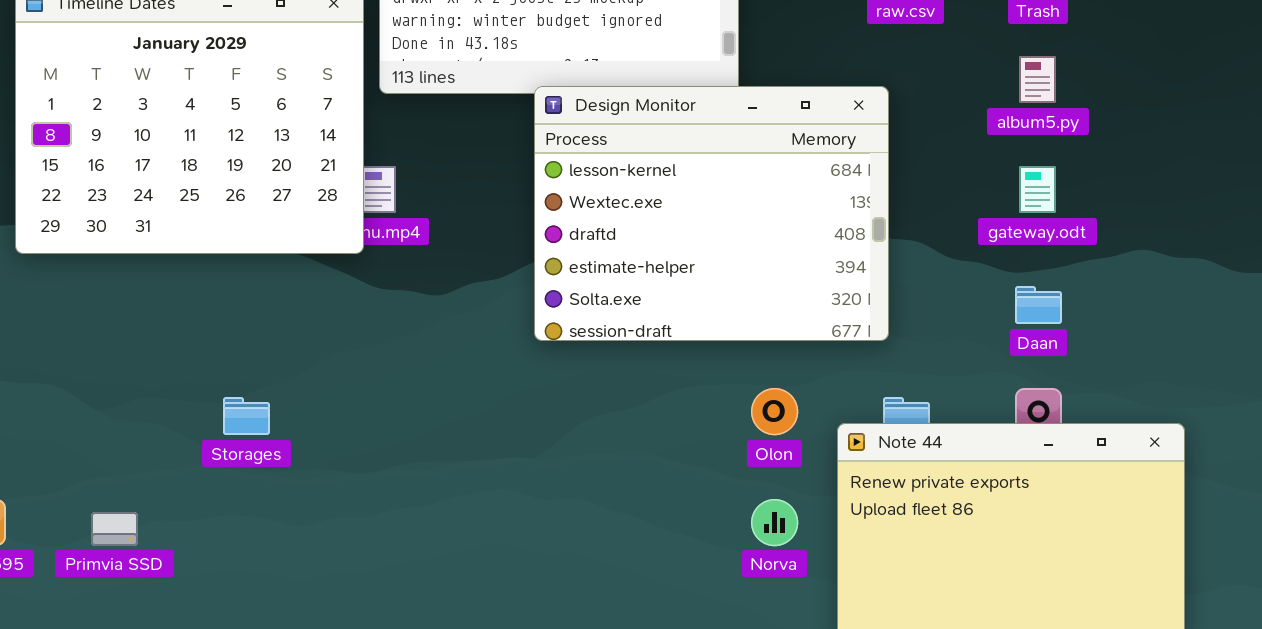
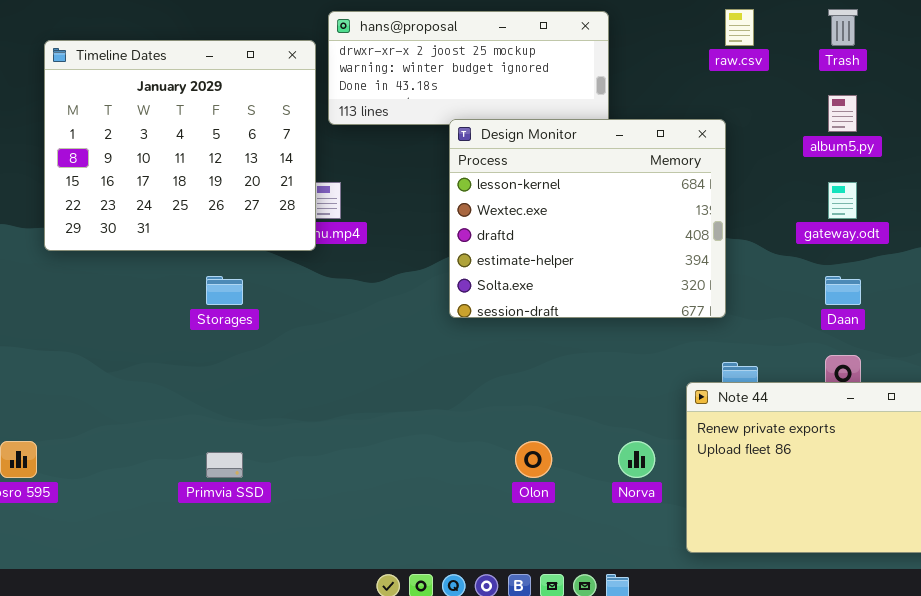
Olon: [751,388,798,435] -> [515,441,552,478], moved
Storages: [223,397,270,435] -> [206,276,243,305], moved
Primvia SSD: [91,512,138,546] -> [206,452,243,478], moved

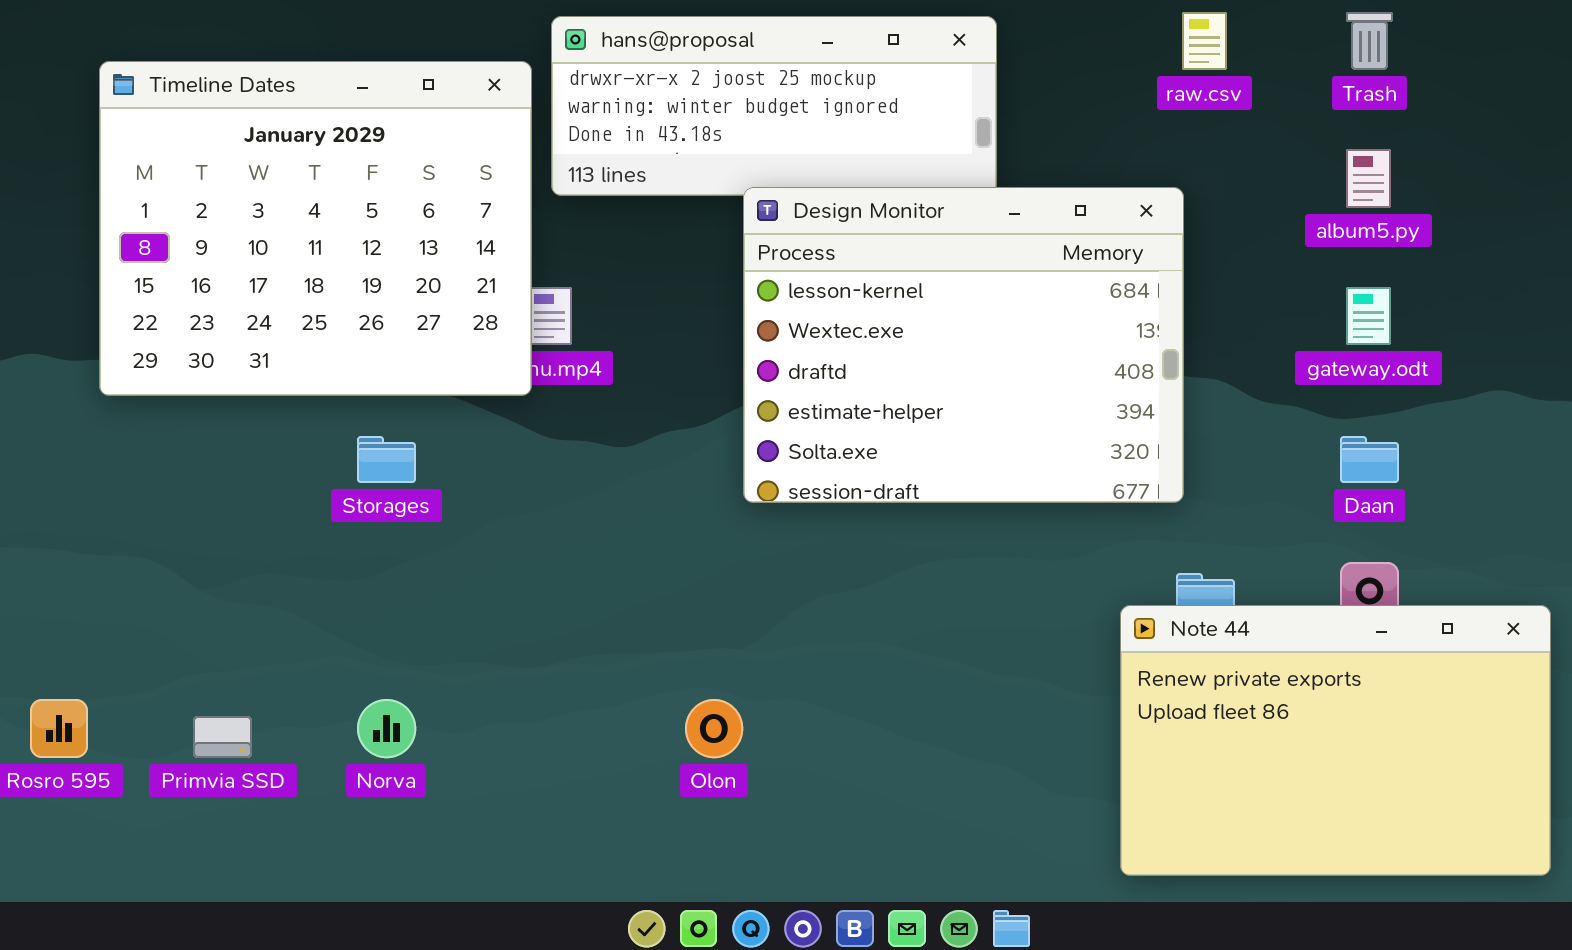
Olon: [515,441,552,478] -> [685,699,743,758], moved
Norva: [618,441,655,478] -> [357,699,416,758], moved
Primvia SSD: [206,452,243,478] -> [193,716,252,758], moved

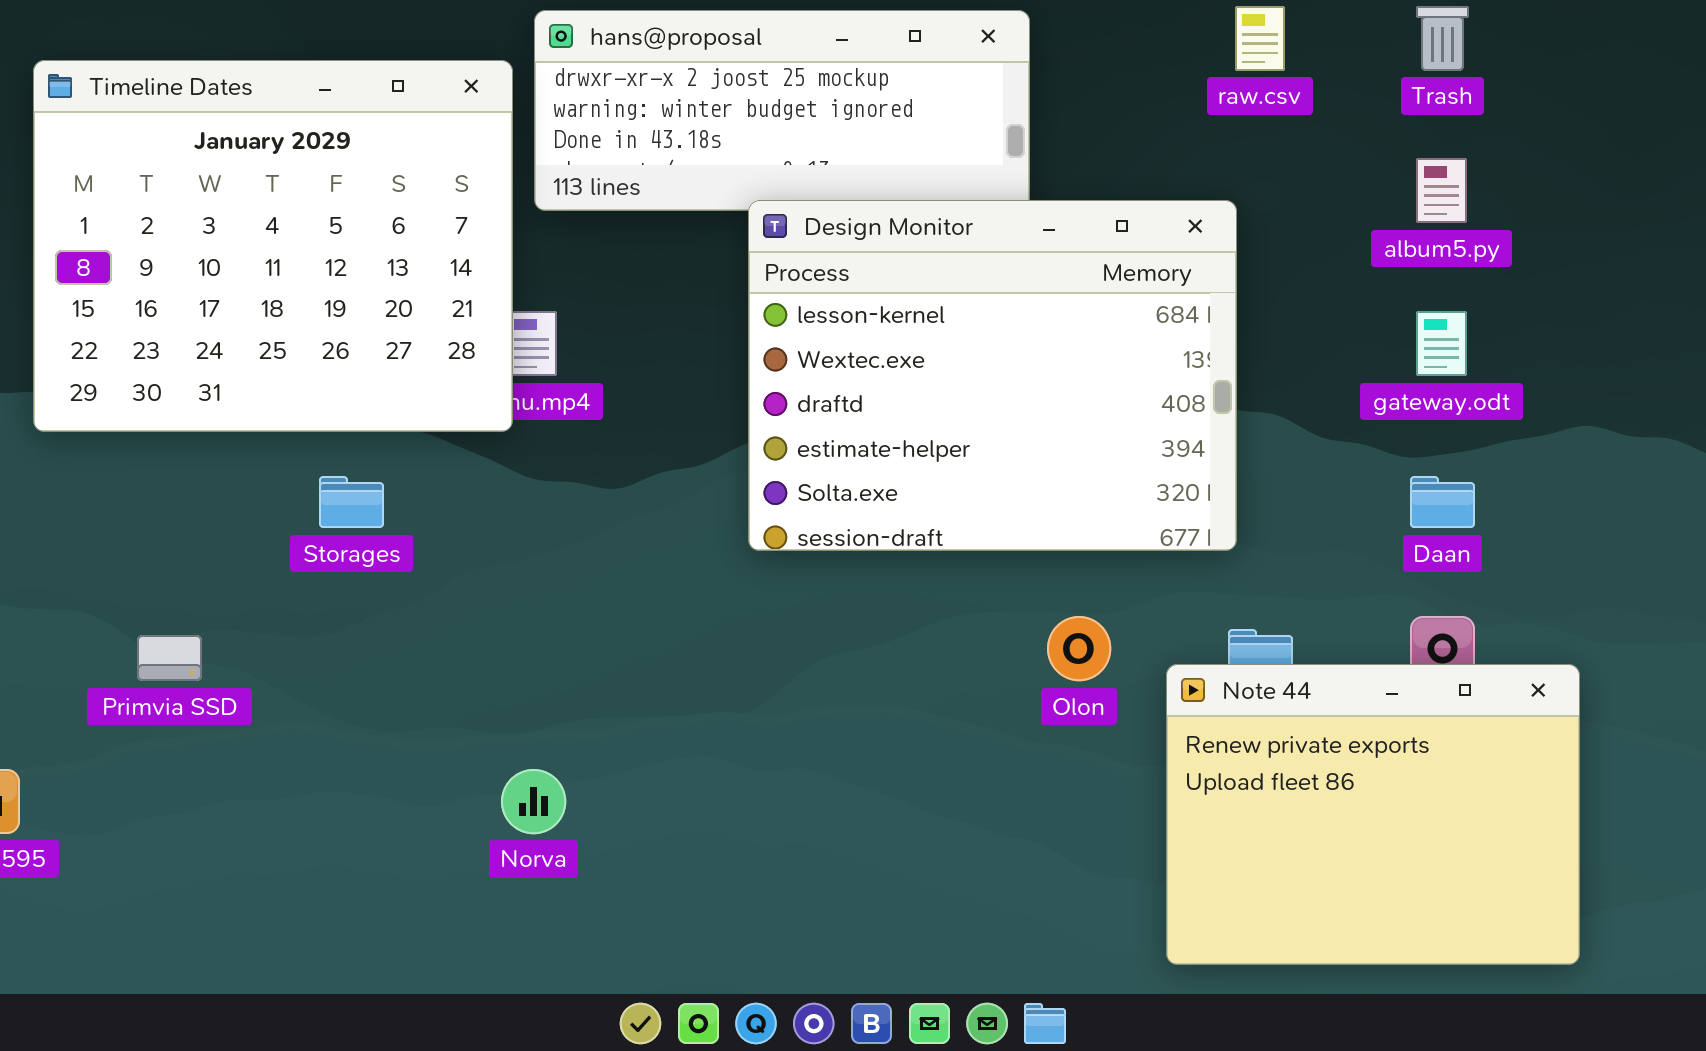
Note 44: [1120,605,1551,876] -> [1166,664,1580,965], resized
Norva: [357,699,416,758] -> [501,769,566,834], moved
Olon: [685,699,743,758] -> [1047,616,1111,681], moved
Primvia SSD: [193,716,252,758] -> [137,635,202,681], moved

